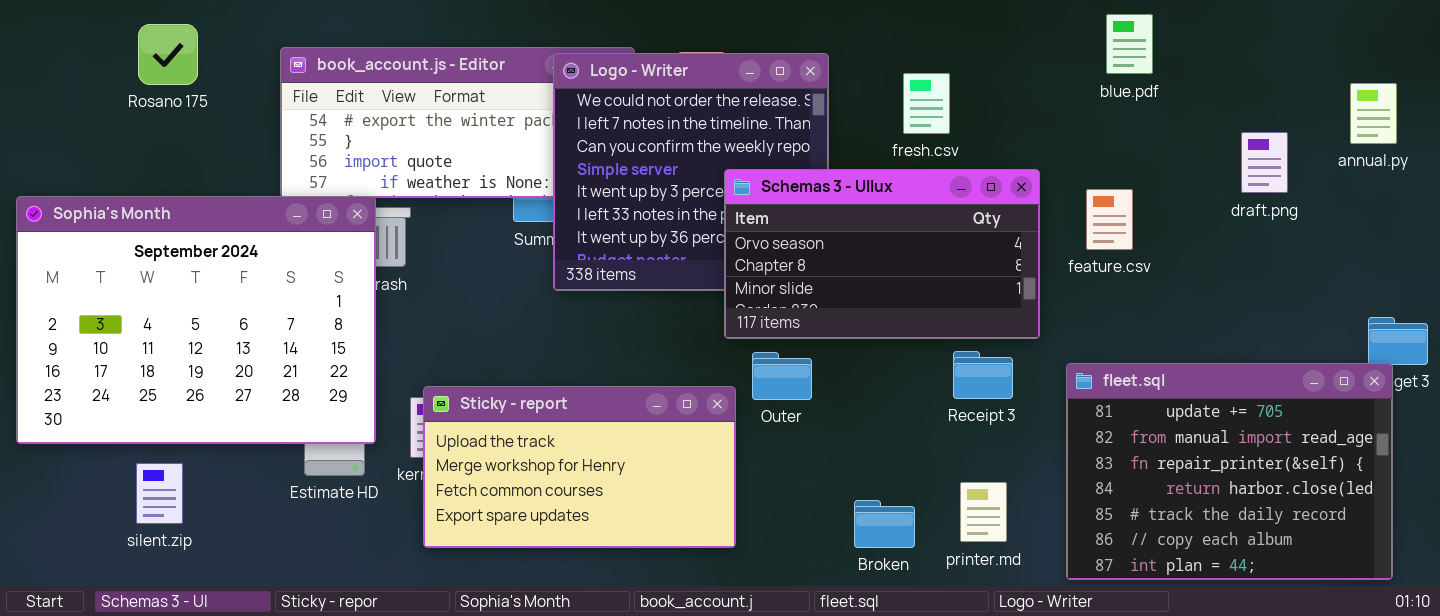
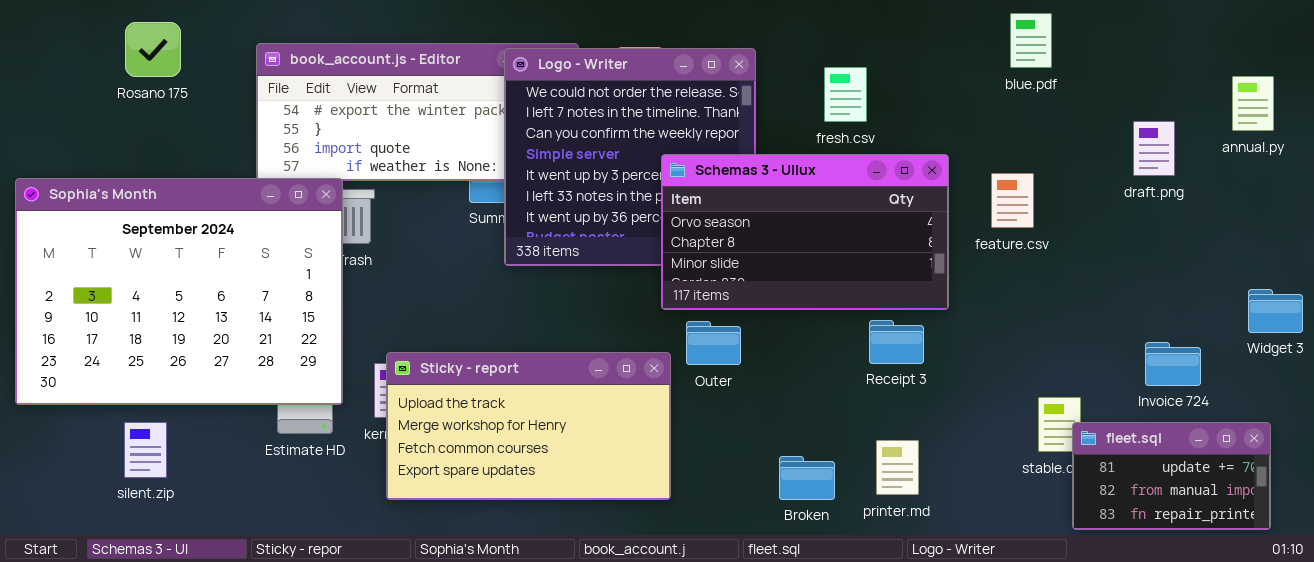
fleet.sql: [1066,363,1393,580] -> [1072,422,1271,530], resized

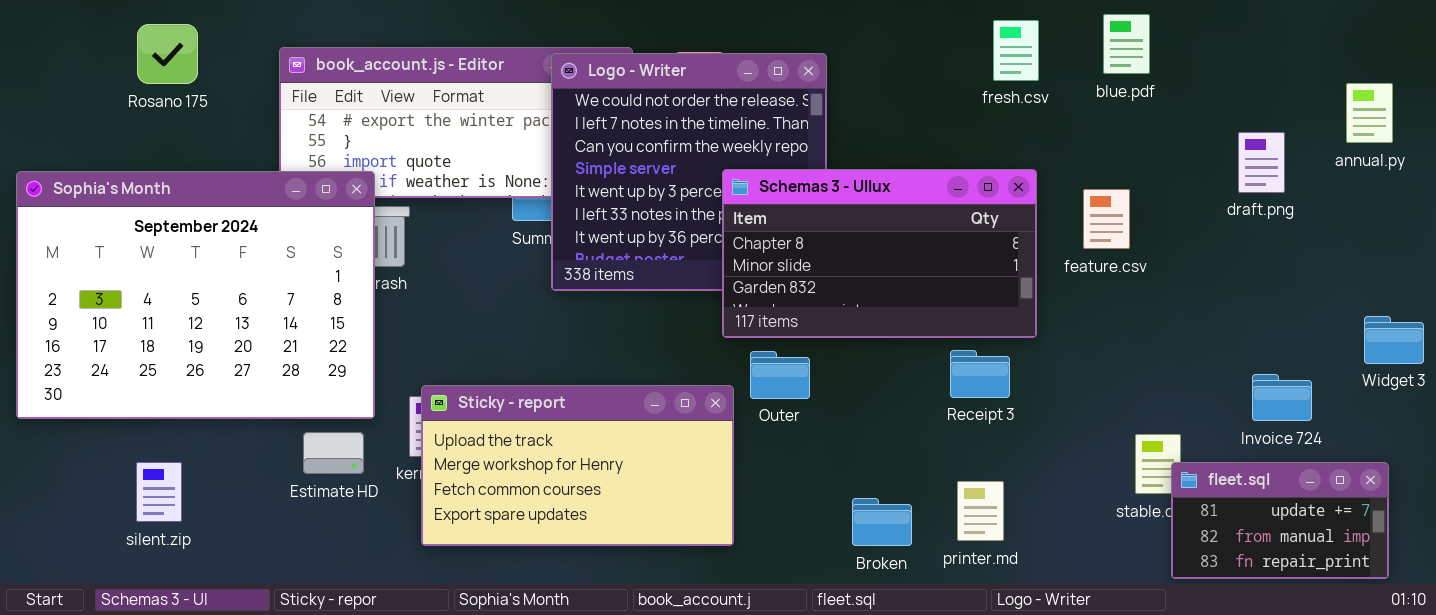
fresh.csv: [824,67,867,122] -> [993,20,1039,81], moved
Schemas 3 - Ullux: [661,154,949,310] -> [722,169,1037,338], scrolled down 1 row
Sophia's Month: [15,178,343,405] -> [16,171,375,419], moved

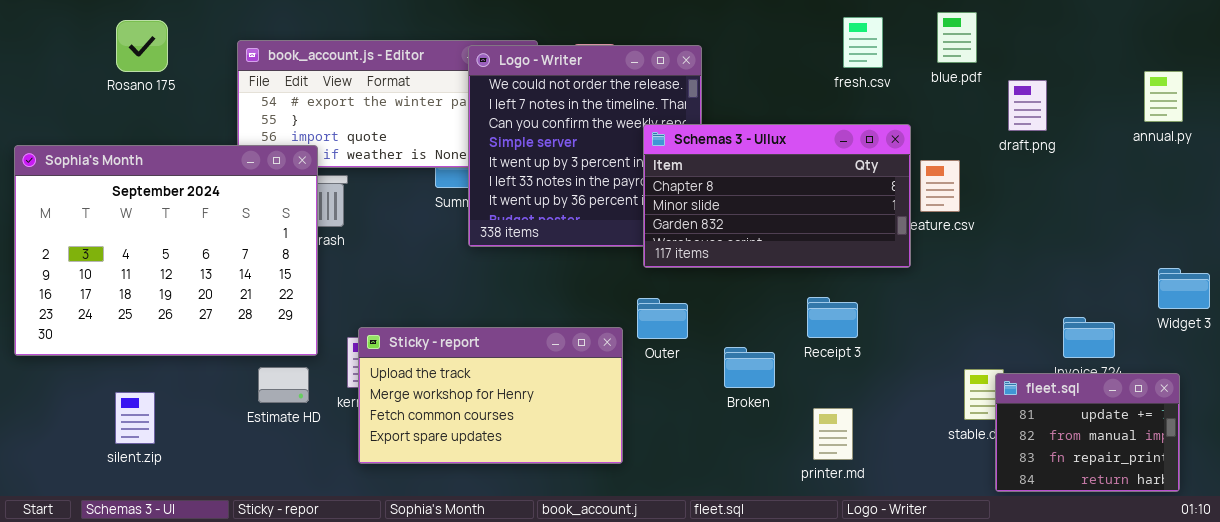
draft.png: [1238,132,1285,193] -> [1008,80,1047,131], moved
Schemas 3 - Ullux: [722,169,1037,338] -> [643,124,911,268], moved
fleet.sql: [1171,462,1389,579] -> [995,373,1180,492], resized
Broken: [852,498,912,546] -> [724,347,775,388], moved

